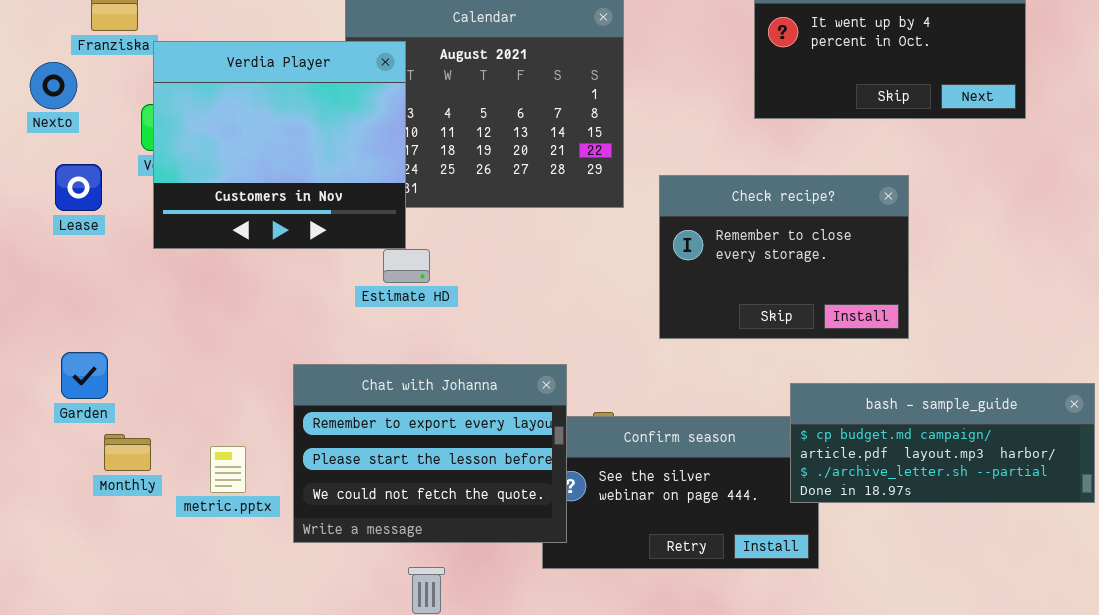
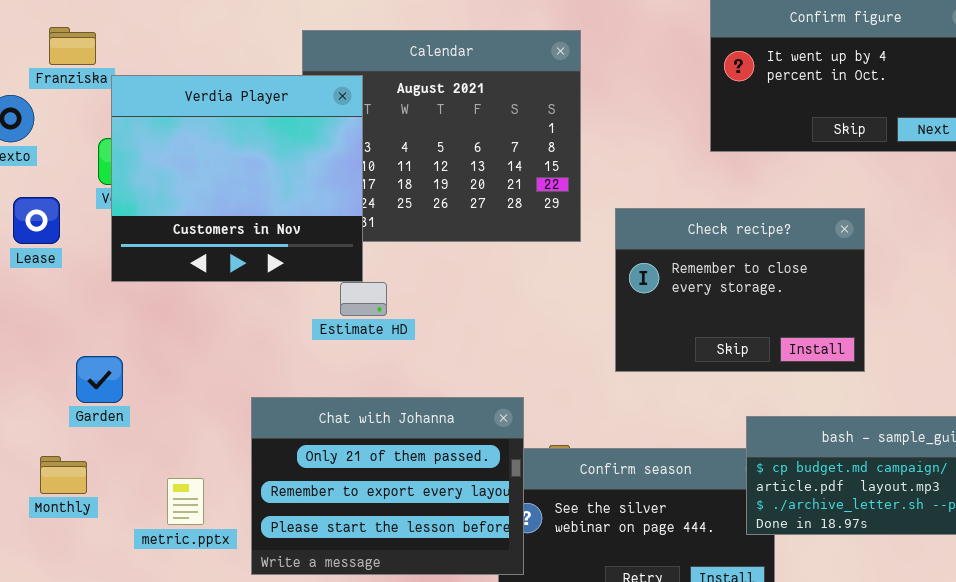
Garden: [61,352,108,399] -> [76,356,123,403], moved
Chat with Johanna: [293,364,567,543] -> [251,397,524,575], scrolled up 1 row
Monthly: [104,434,151,471] -> [40,456,87,494], moved

